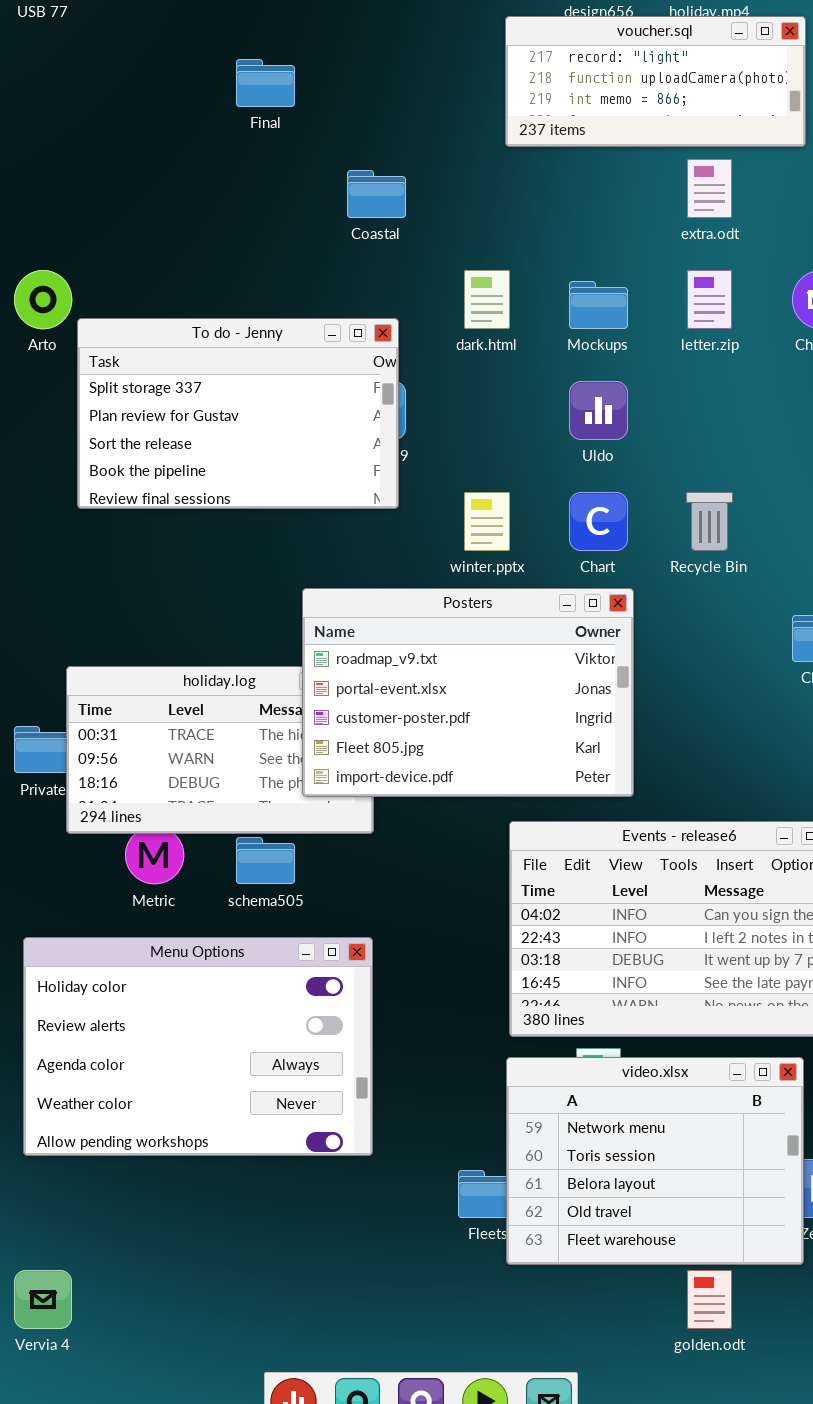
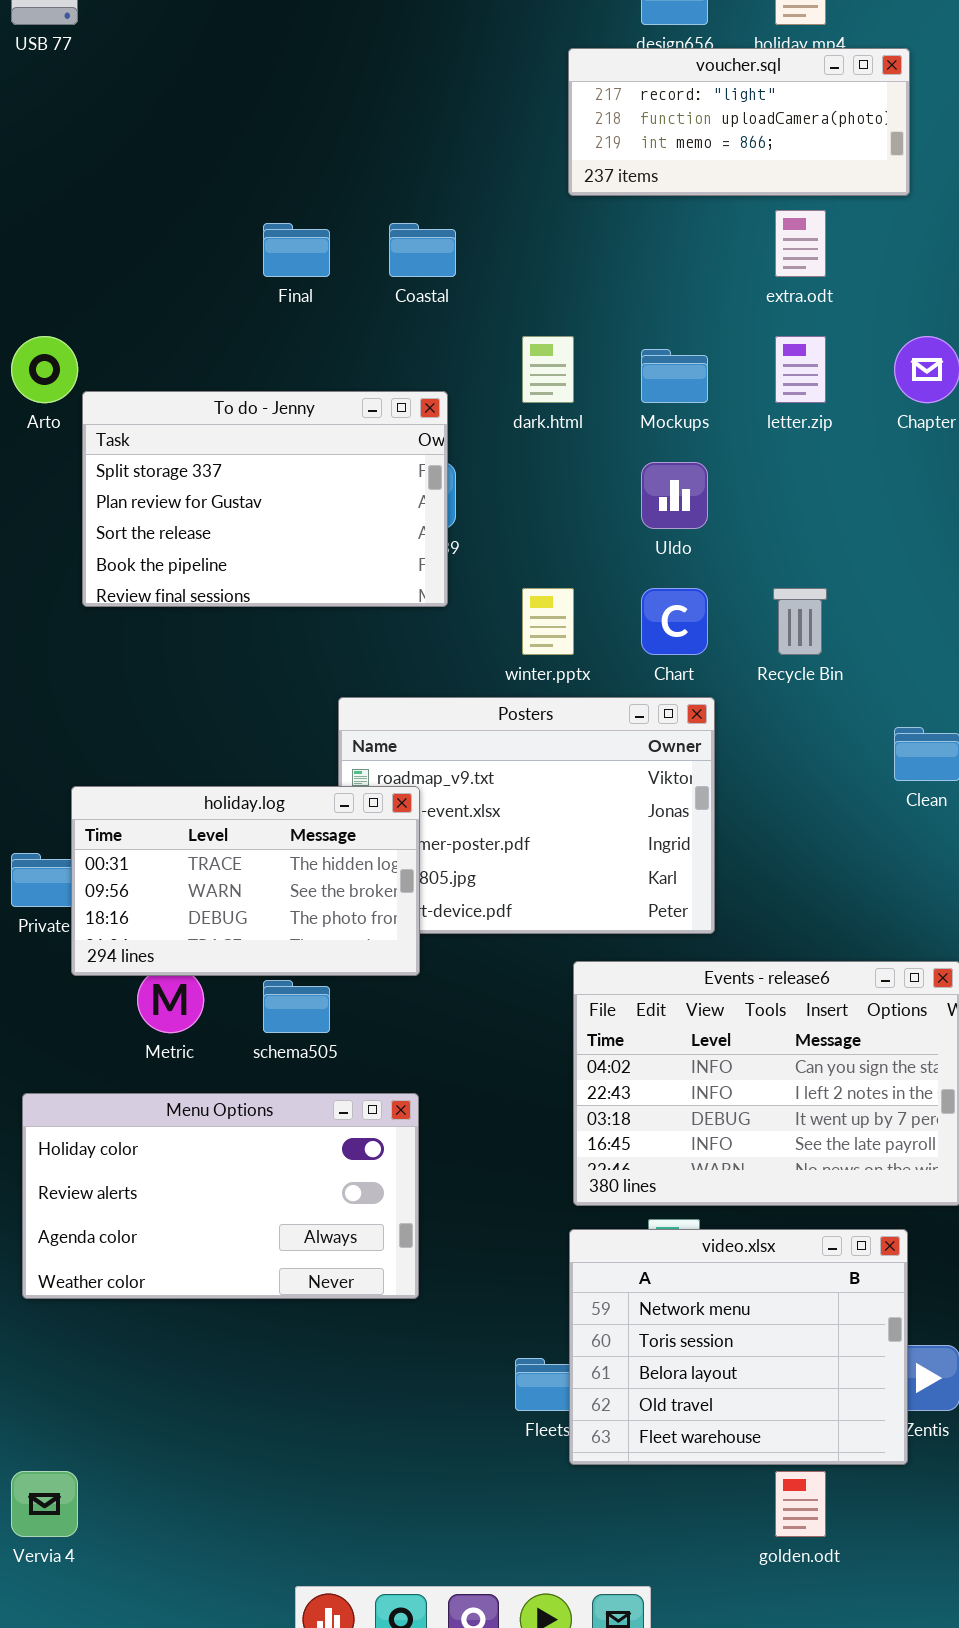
Final: [236,59,295,107] -> [263,223,330,277], moved
holiday.log: [66,666,374,834] -> [71,786,420,976], raised
Menu Options: [23,937,373,1156] -> [22,1093,419,1299], resized

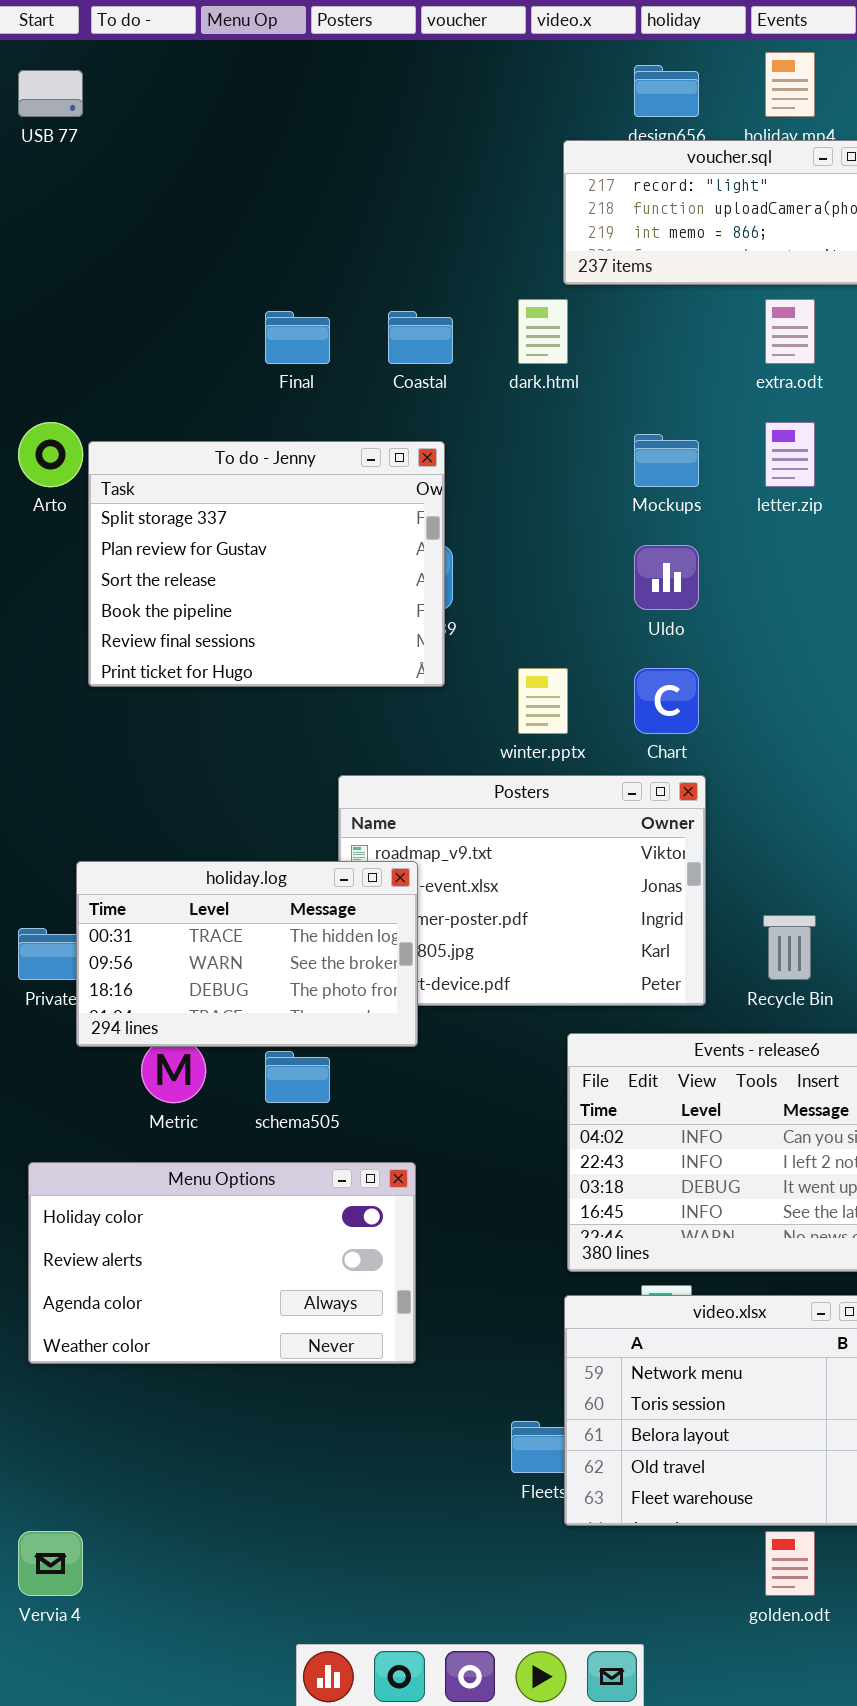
dark.html: [522,336,574,403] -> [518,299,568,364], moved
To do - Jenny: [82,391,448,607] -> [88,441,445,687], resized
Recycle Bin: [773,588,827,655] -> [763,915,816,980], moved

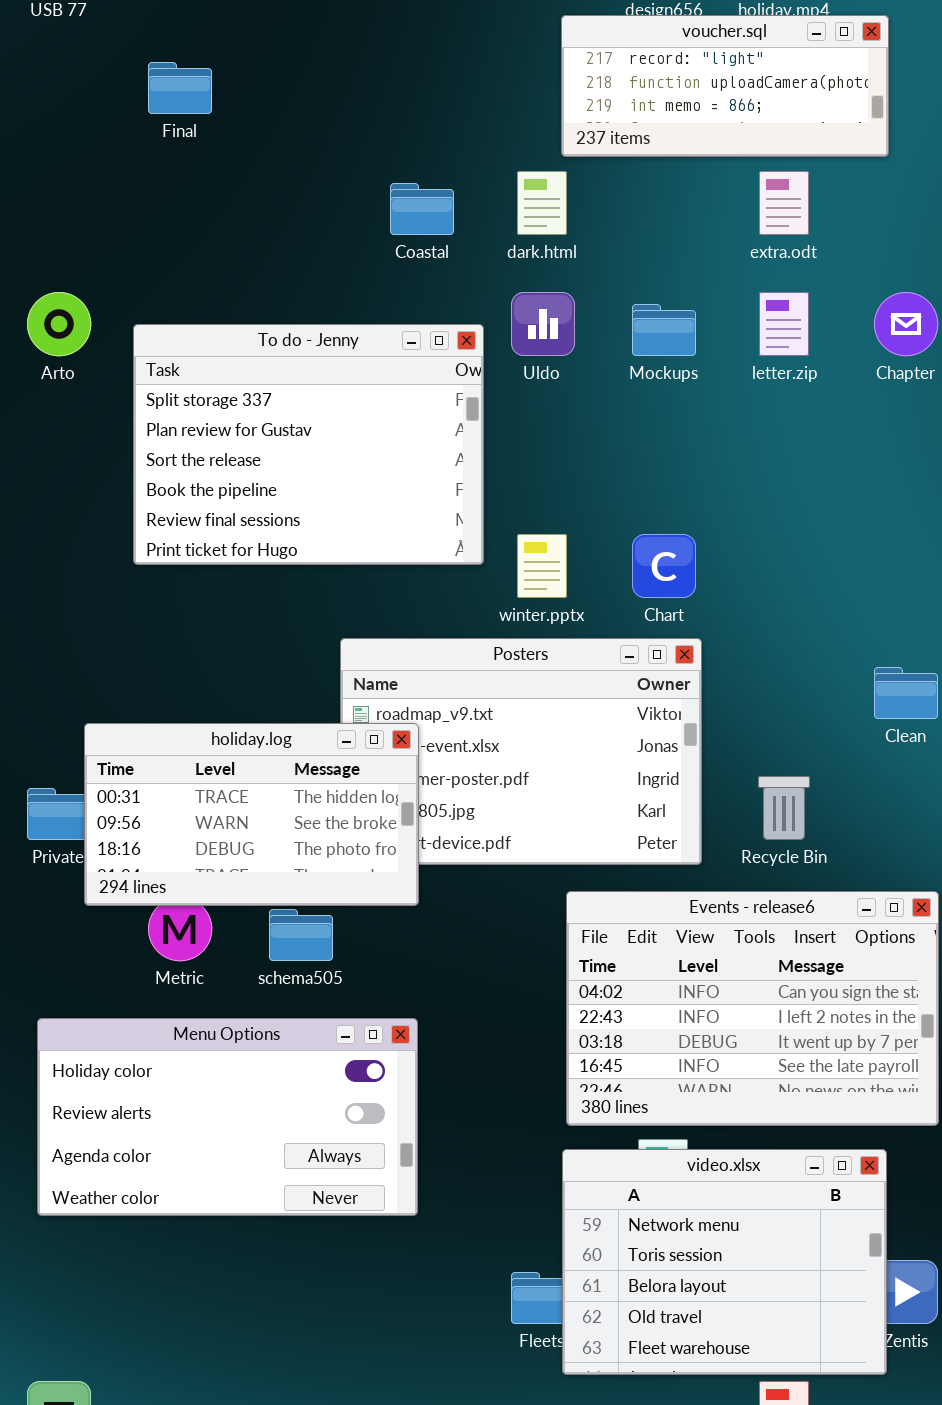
Final: [265,311,330,364] -> [148,62,212,114], moved
To do - Jenny: [88,441,445,687] -> [133,324,484,565], moved
Uldo: [634,545,699,610] -> [511,292,575,356], moved

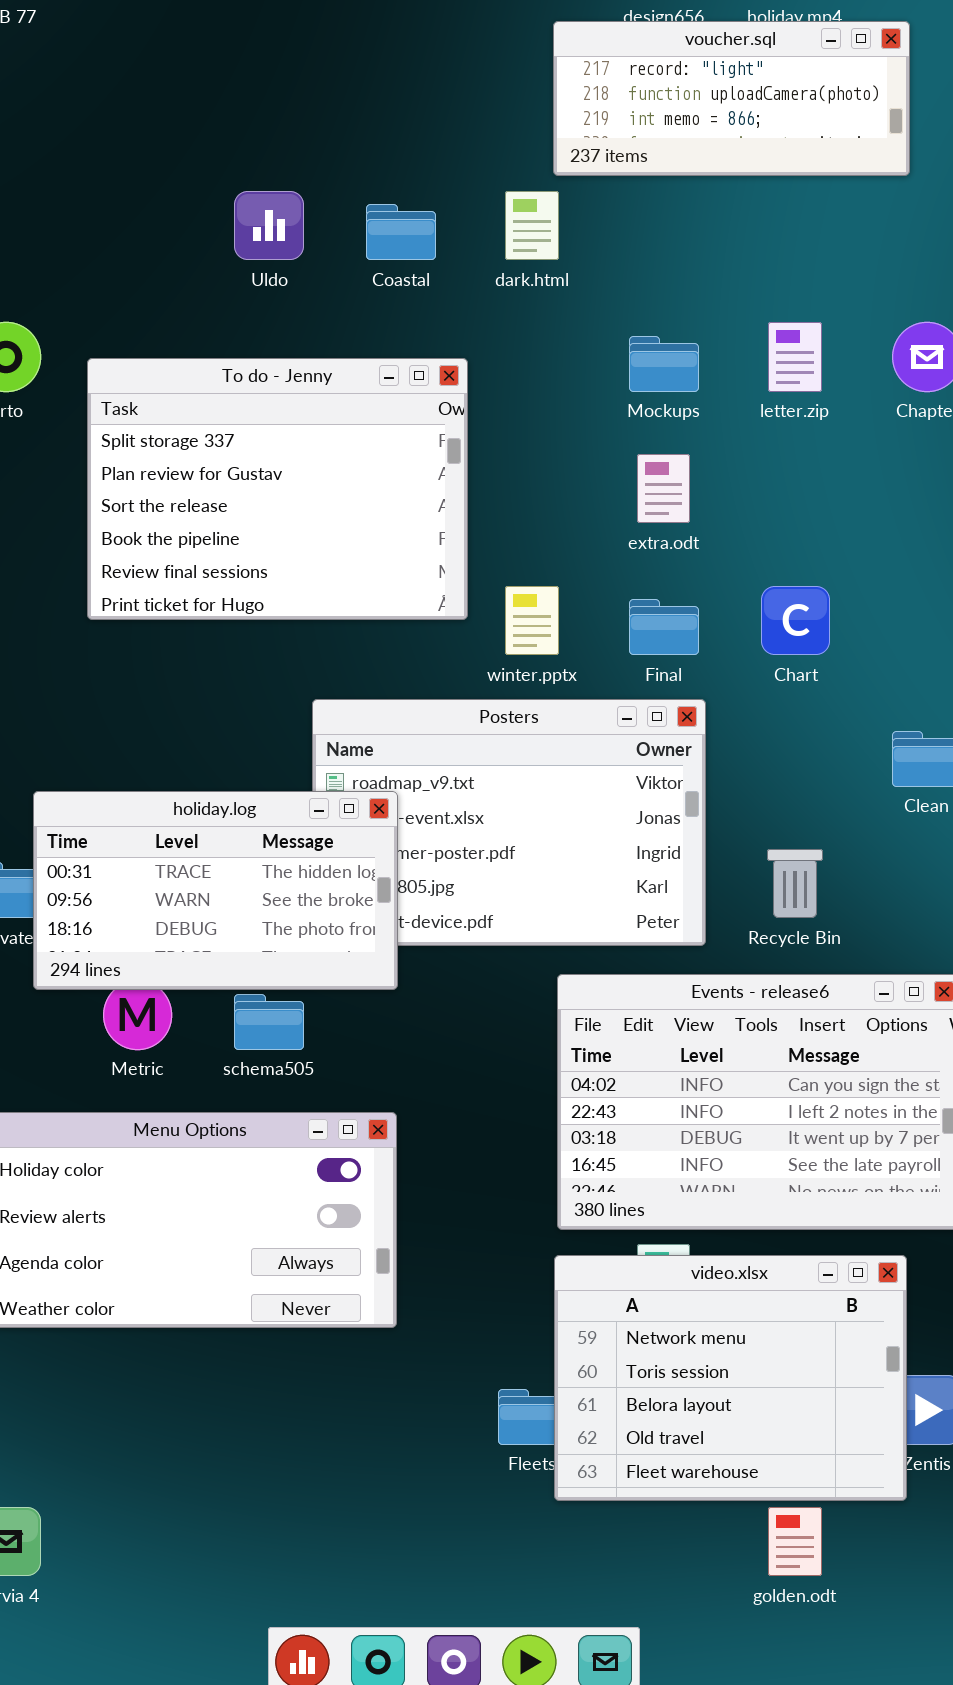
Final: [148,62,212,114] -> [629,599,699,655], moved
extra.odt: [759,171,809,235] -> [637,454,690,523], moved
Uldo: [511,292,575,356] -> [234,191,304,260], moved
Chart: [632,534,696,598] -> [761,586,830,655], moved

